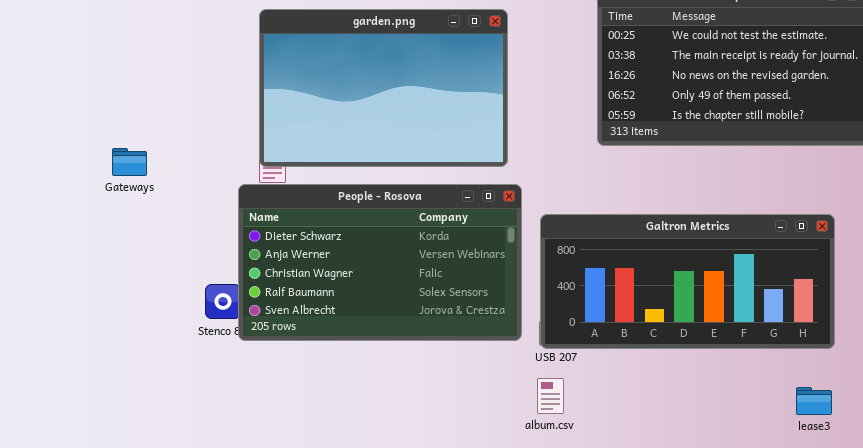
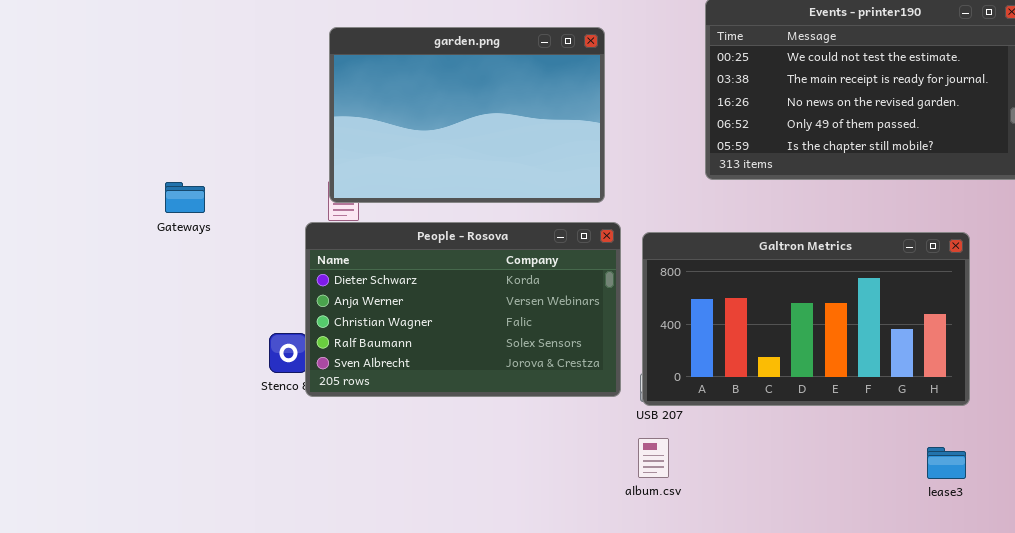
Galtron Metrics: [540,214,835,349] -> [642,232,970,406], resized

